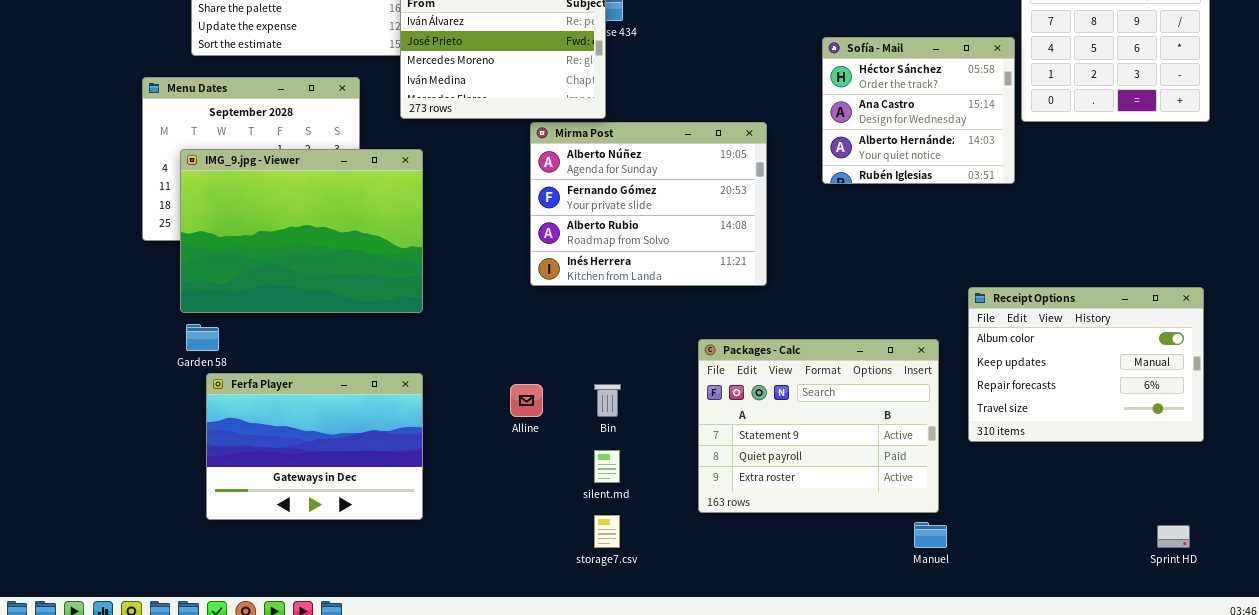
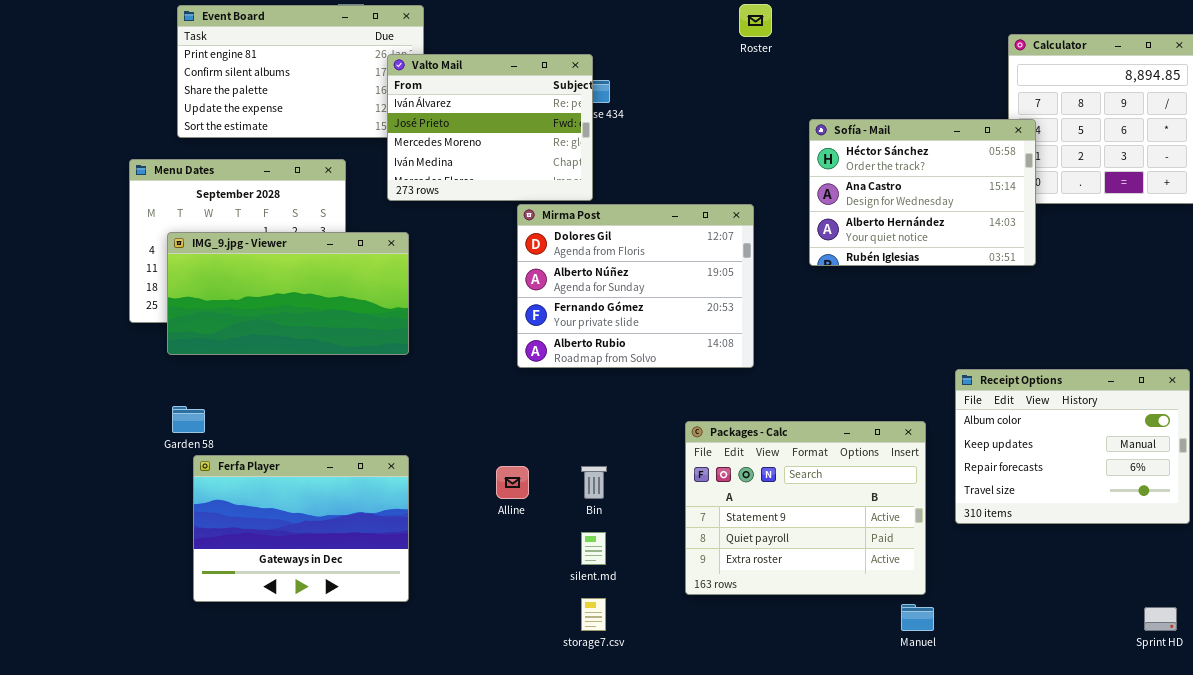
Sofía - Mail: [822,37,1015,184] -> [809,119,1036,266], resized
Mirma Post: [530,122,767,286] -> [517,204,754,368], scrolled up 1 row
IMG_9.jpg - Viewer: [180,149,423,313] -> [167,232,409,355], resized

